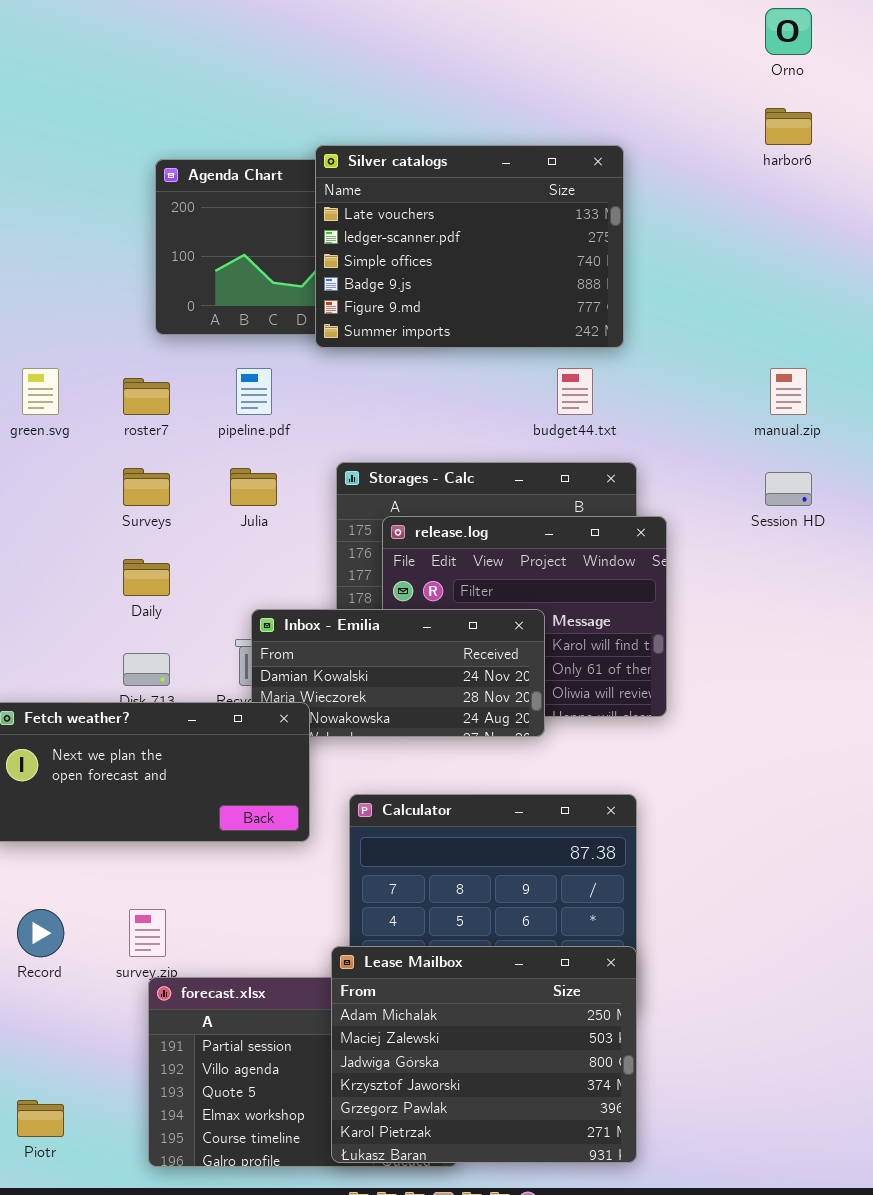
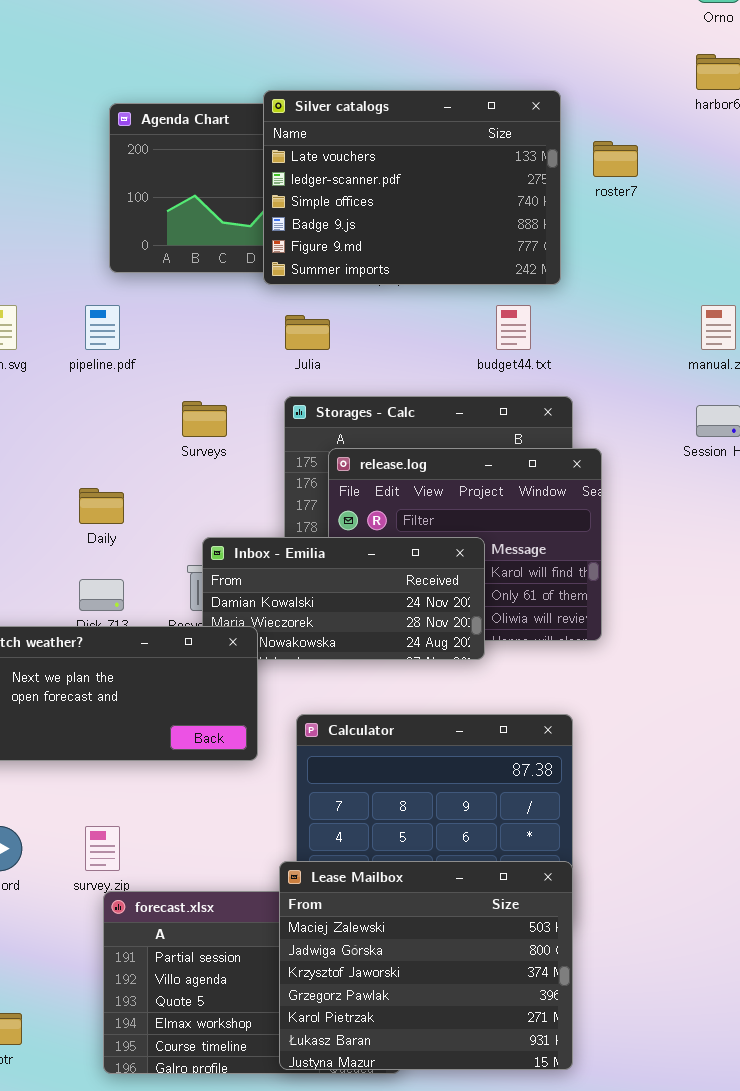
pipeline.pdf: [236,368,272,415] -> [85,305,120,350], moved
roster7: [123,378,170,415] -> [593,141,638,177], moved
Surveys: [123,468,170,506] -> [182,401,227,437], moved
Julia: [230,468,277,506] -> [285,315,330,350], moved
Lease Mailbox: [331,946,637,1163] -> [279,861,573,1070], scrolled down 1 row

